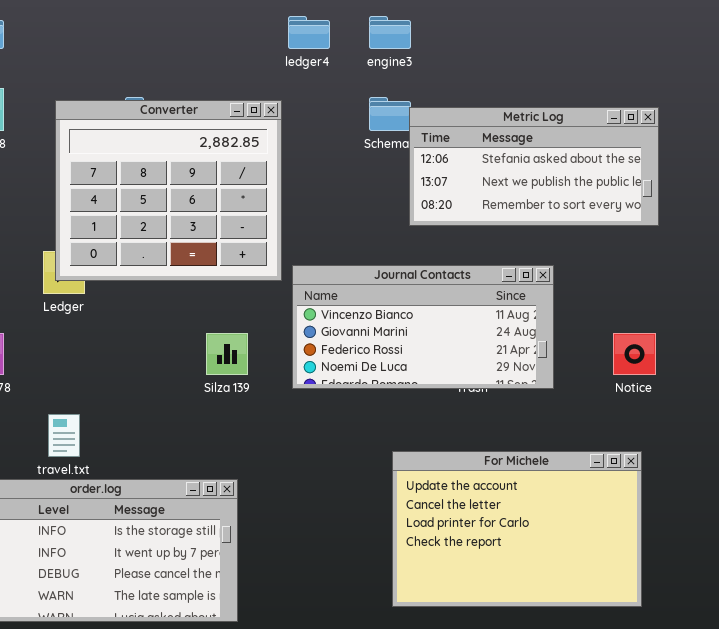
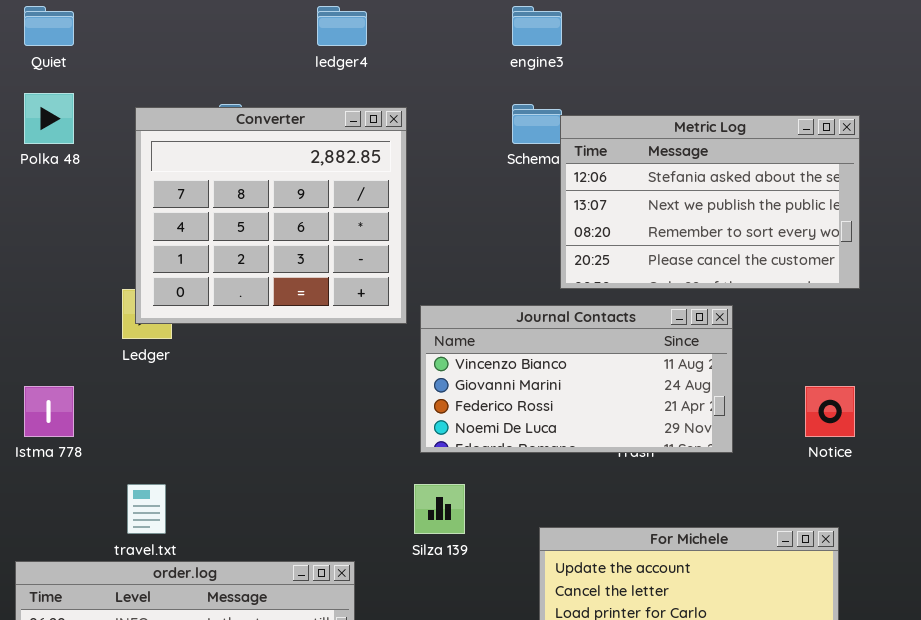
ledger4: [288,16,330,49] -> [317,6,367,46], moved
Metric Log: [409,107,659,226] -> [560,115,860,289], resized
Silza 139: [206,333,248,375] -> [414,484,465,534], moved

